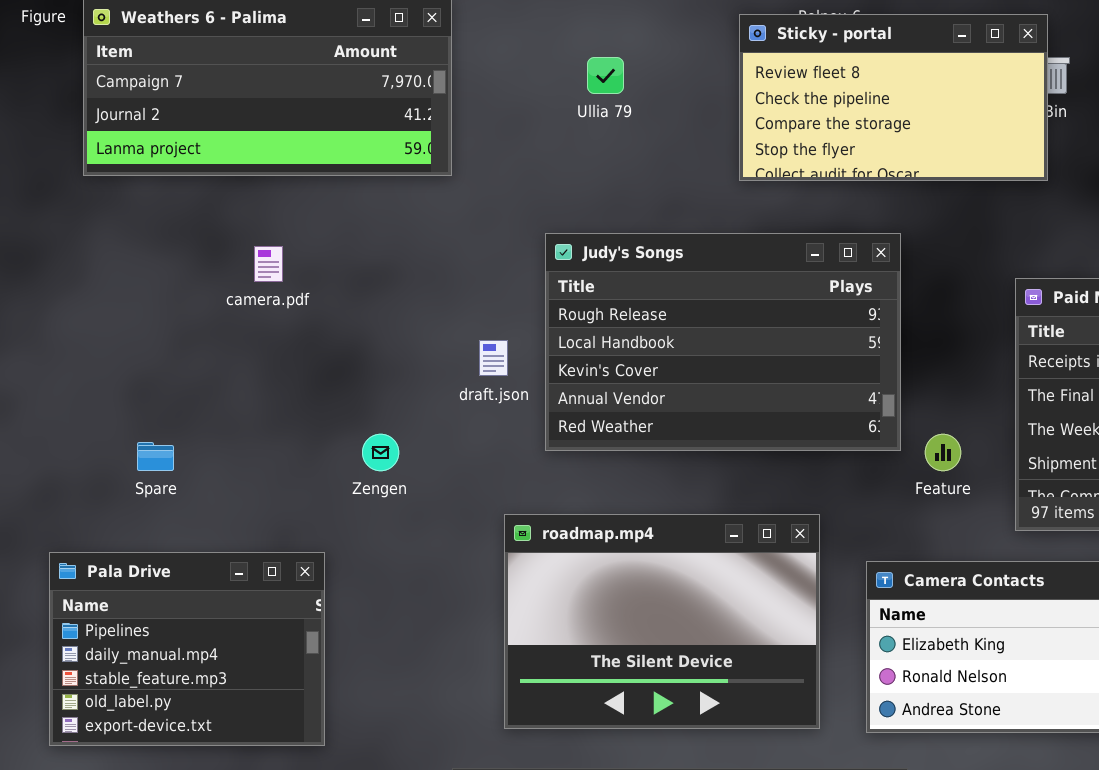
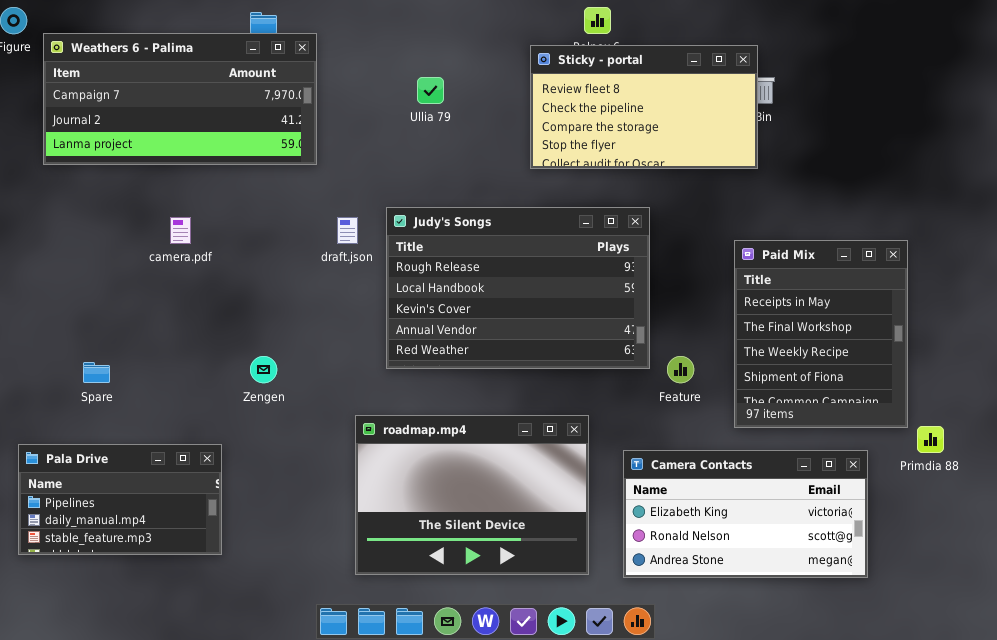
draft.json: [479,340,508,376] -> [337,217,358,244], moved
Pala Drive: [49,552,325,746] -> [18,444,222,555], resized

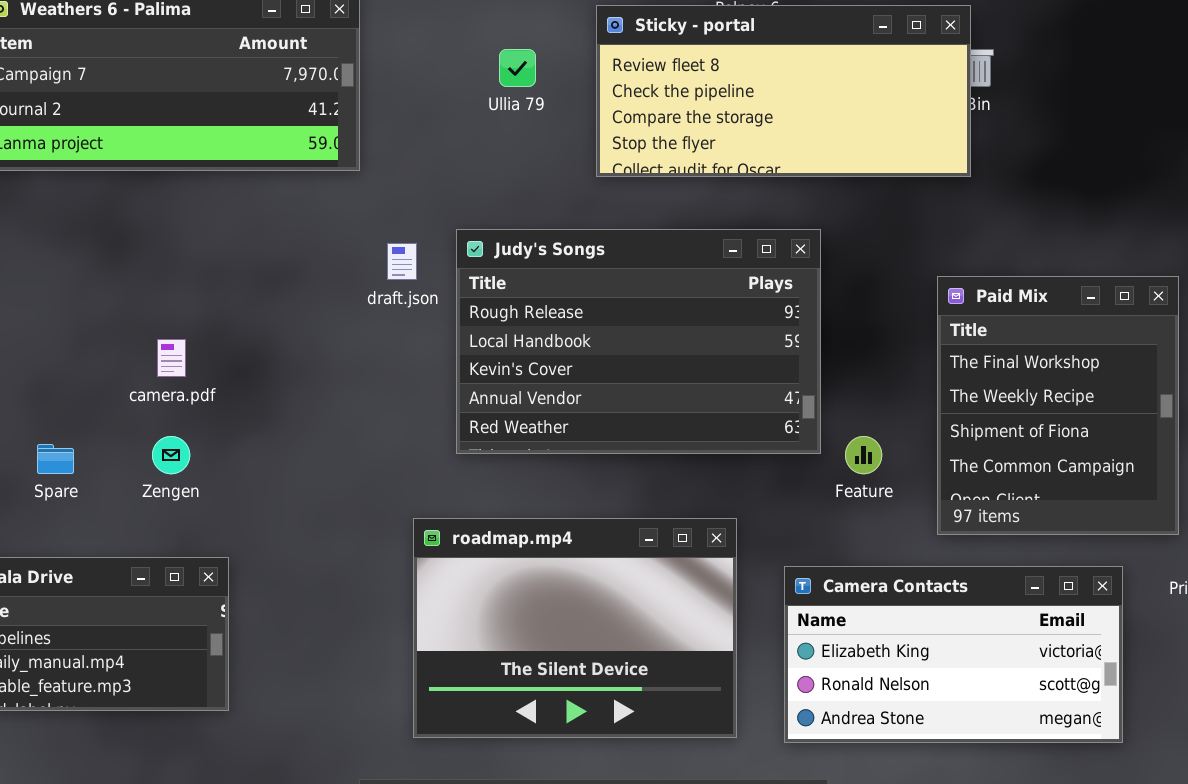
Sticky - portal: [530,45,758,169] -> [596,5,971,177], resized
camera.pdf: [170,217,191,244] -> [157,339,186,377], moved
Paid Mix: [734,240,908,428] -> [937,276,1179,535], scrolled down 1 row
Zengen: [250,356,277,383] -> [152,436,190,474], moved

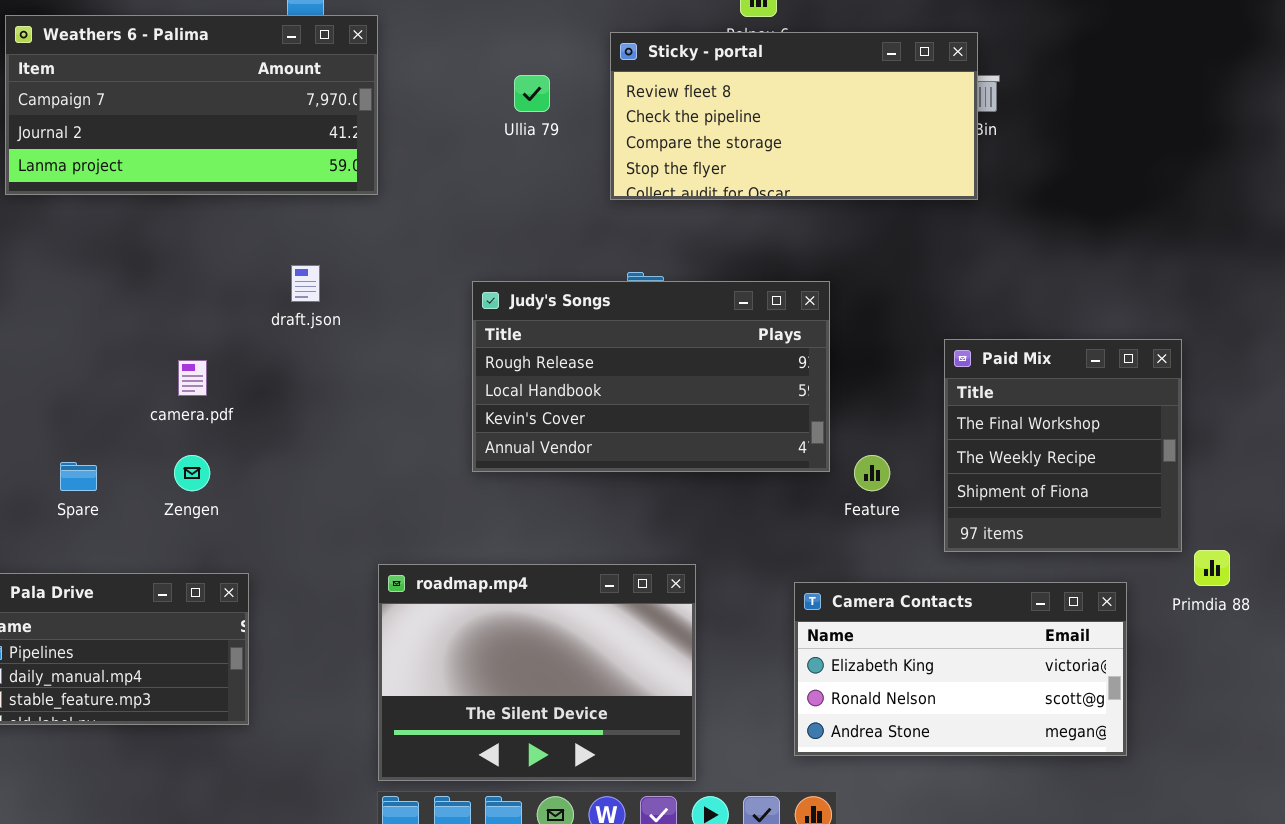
Judy's Songs: [456,229,821,454] -> [472,281,830,472], resized
draft.json: [387,243,417,280] -> [291,265,320,302], moved
Paid Mix: [937,276,1179,535] -> [944,339,1182,552], resized
roadmap.mp4: [413,518,737,738] -> [378,564,696,781], moved

